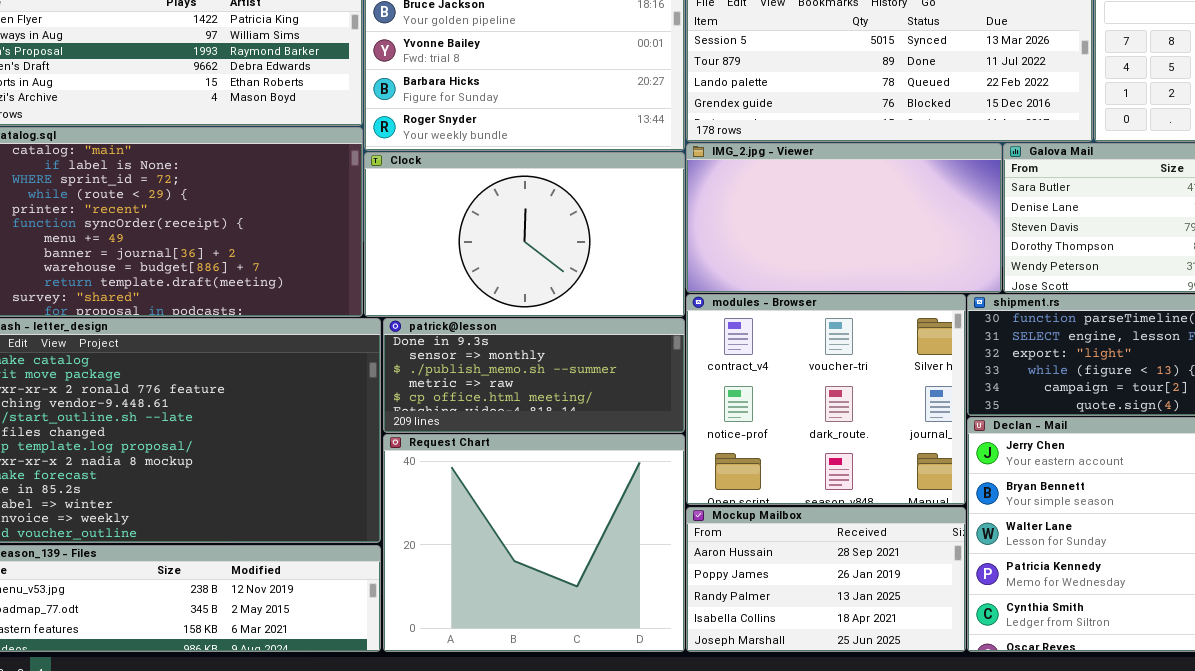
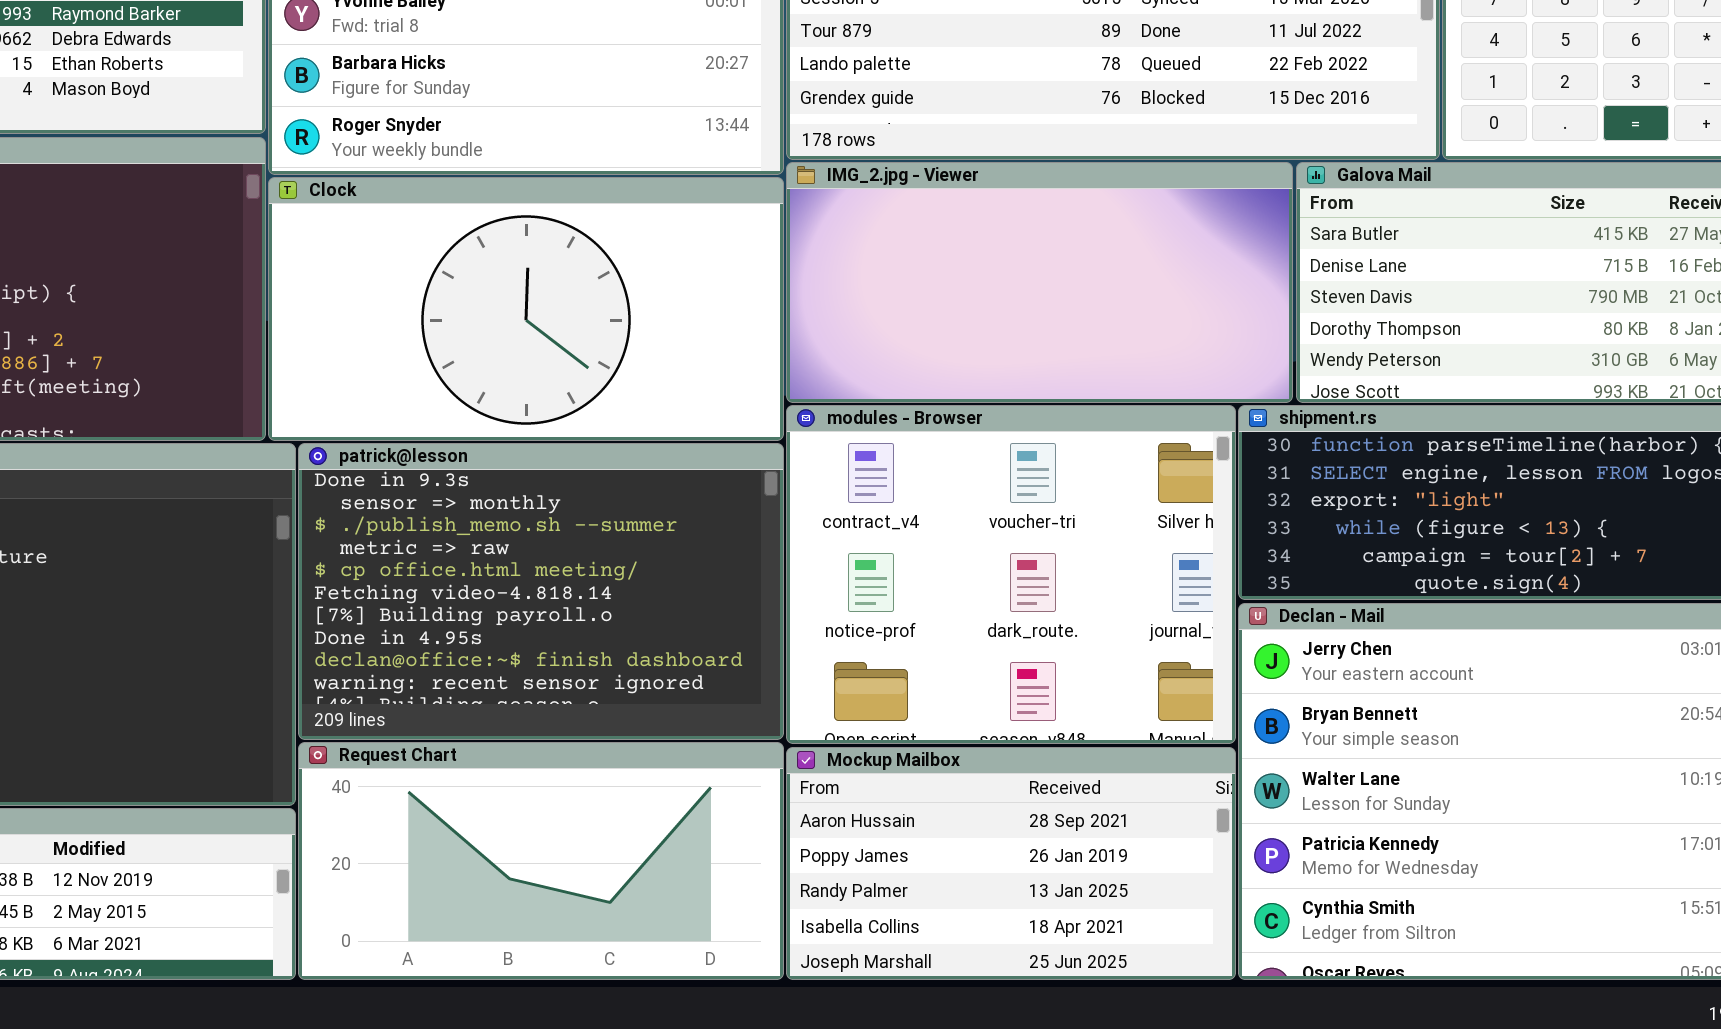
patrick@lesson: [383,318,685,433] -> [298,443,784,740], resized
Request Chart: [383,434,685,652] -> [298,742,784,980], resized

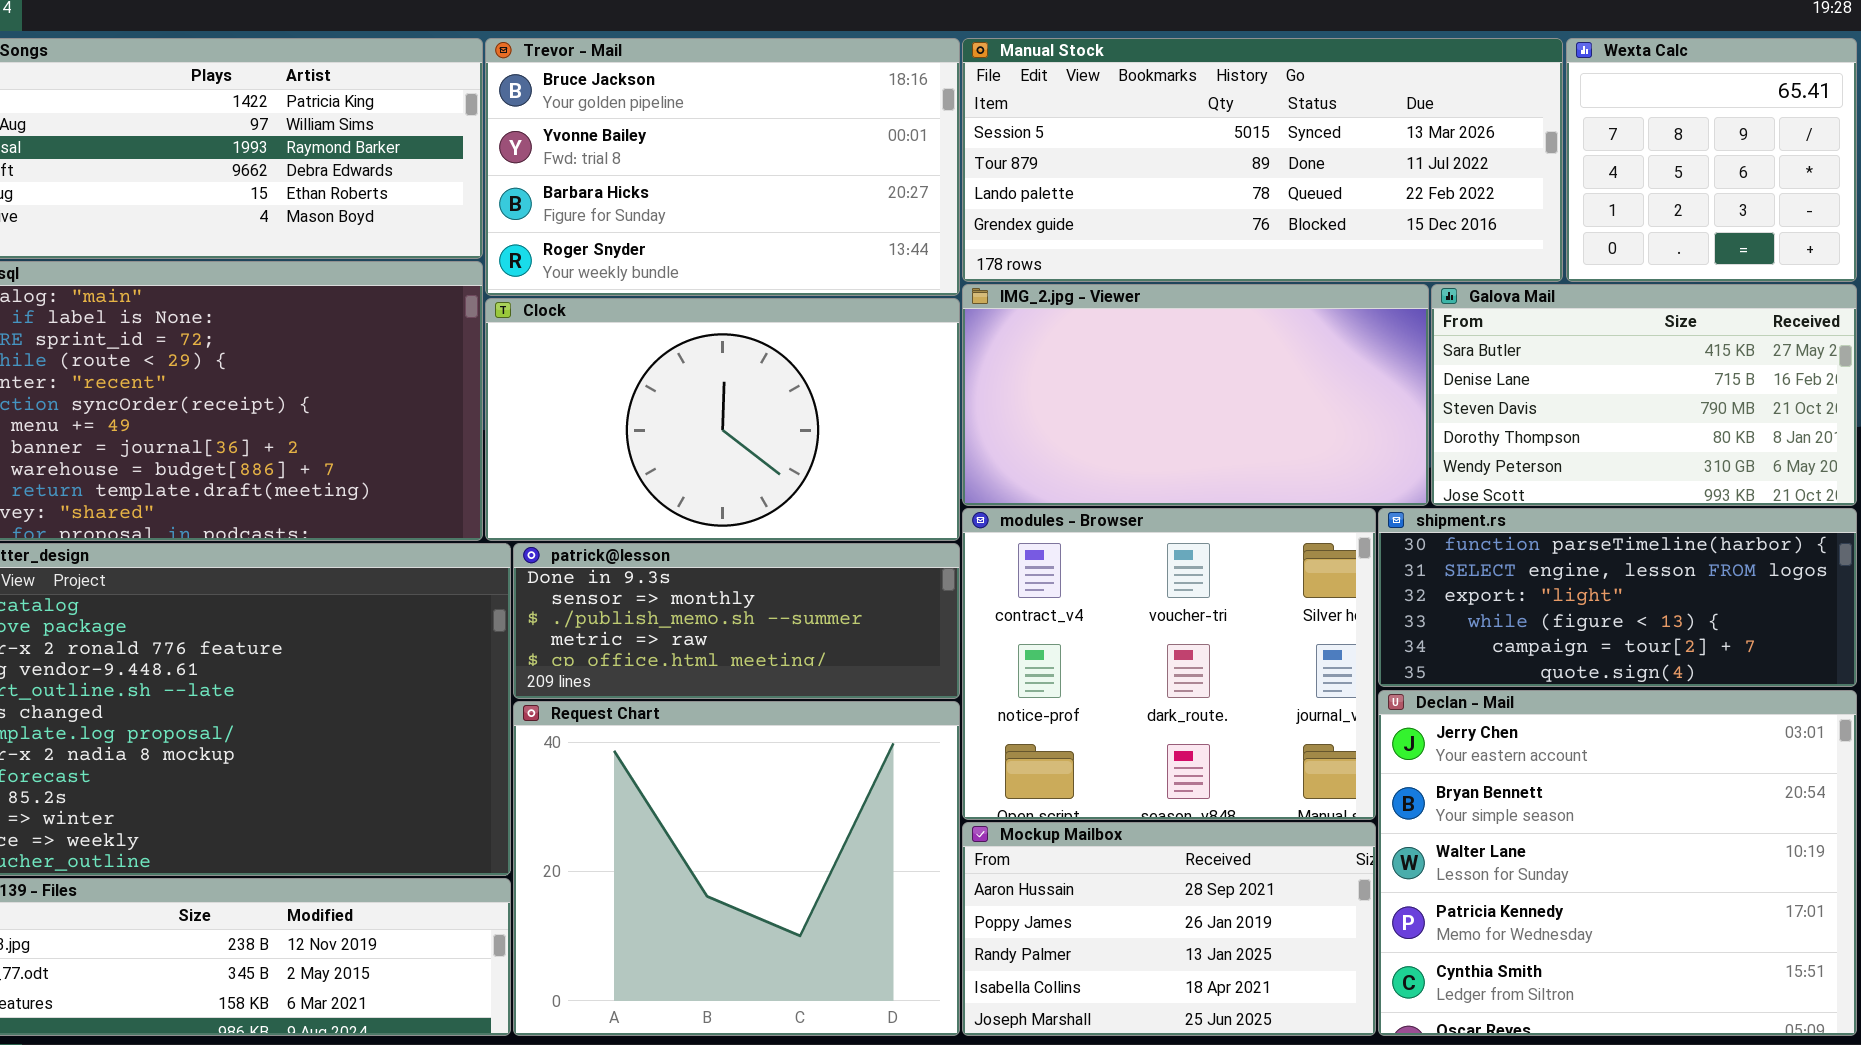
patrick@lesson: [298,443,784,740] -> [513,543,960,699], resized
Request Chart: [298,742,784,980] -> [513,701,960,1036], resized

